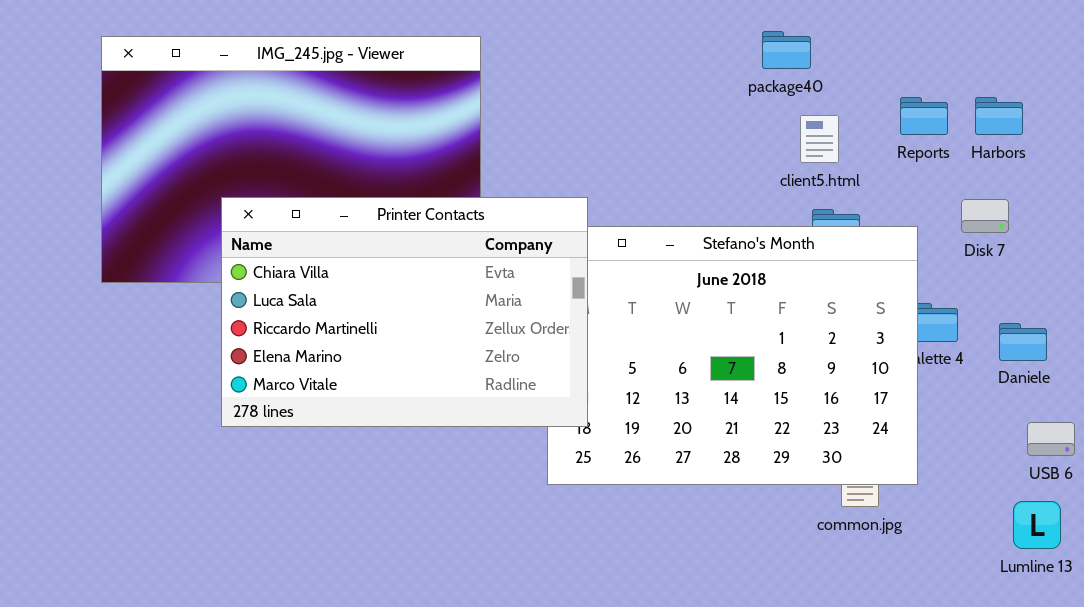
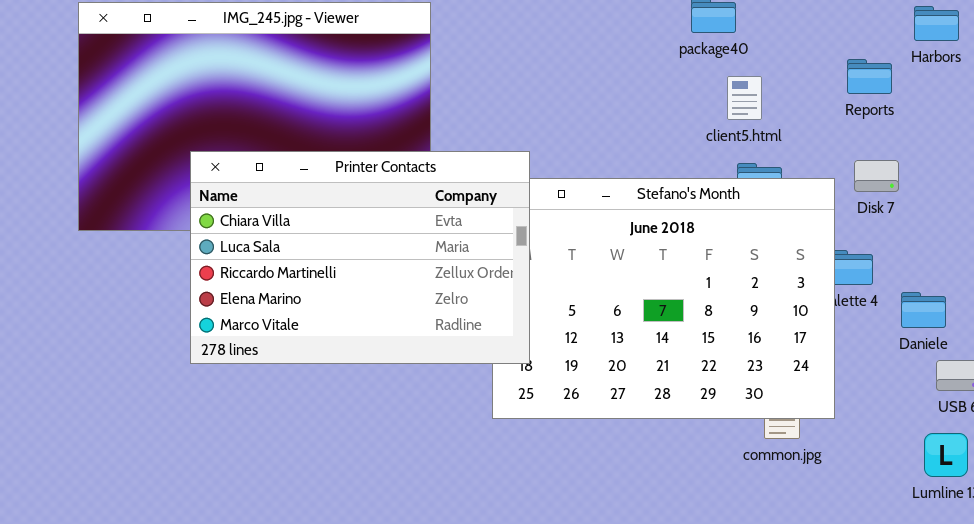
Reports: [900,97,948,135] -> [847,59,892,94], moved
Harbors: [975,97,1023,135] -> [914,6,959,41], moved
Disk 7: [961,199,1009,233] -> [854,160,899,192], moved
Daniele: [999,323,1047,361] -> [901,292,946,328], moved

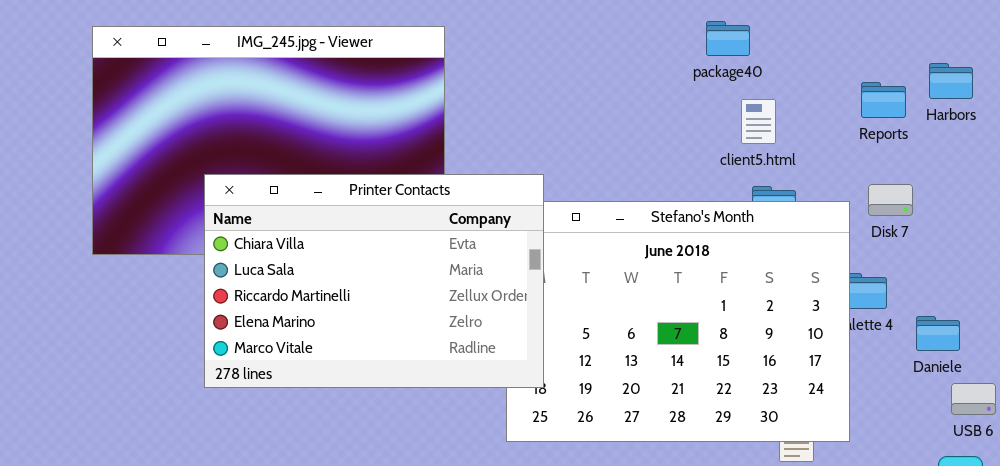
Harbors: [914,6,959,41] -> [929,63,973,99], moved

